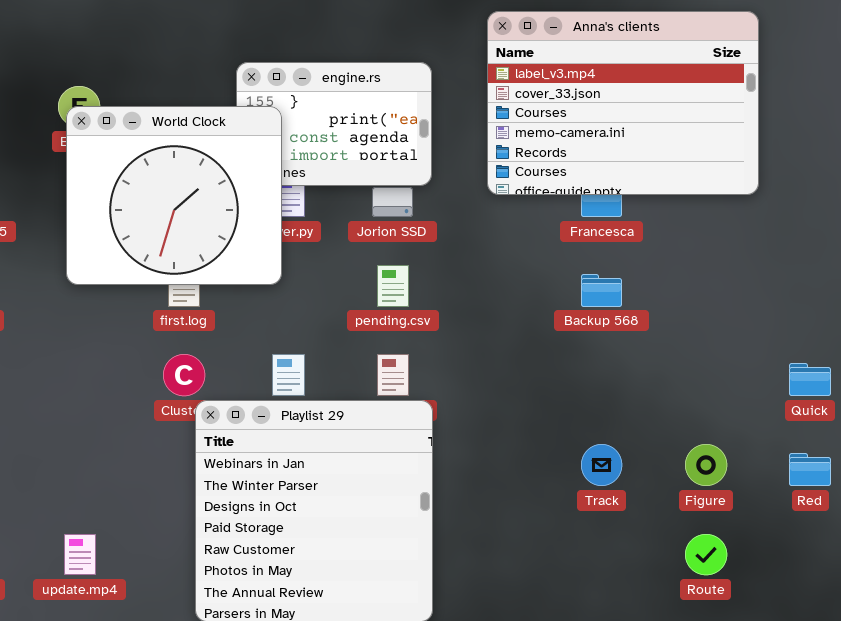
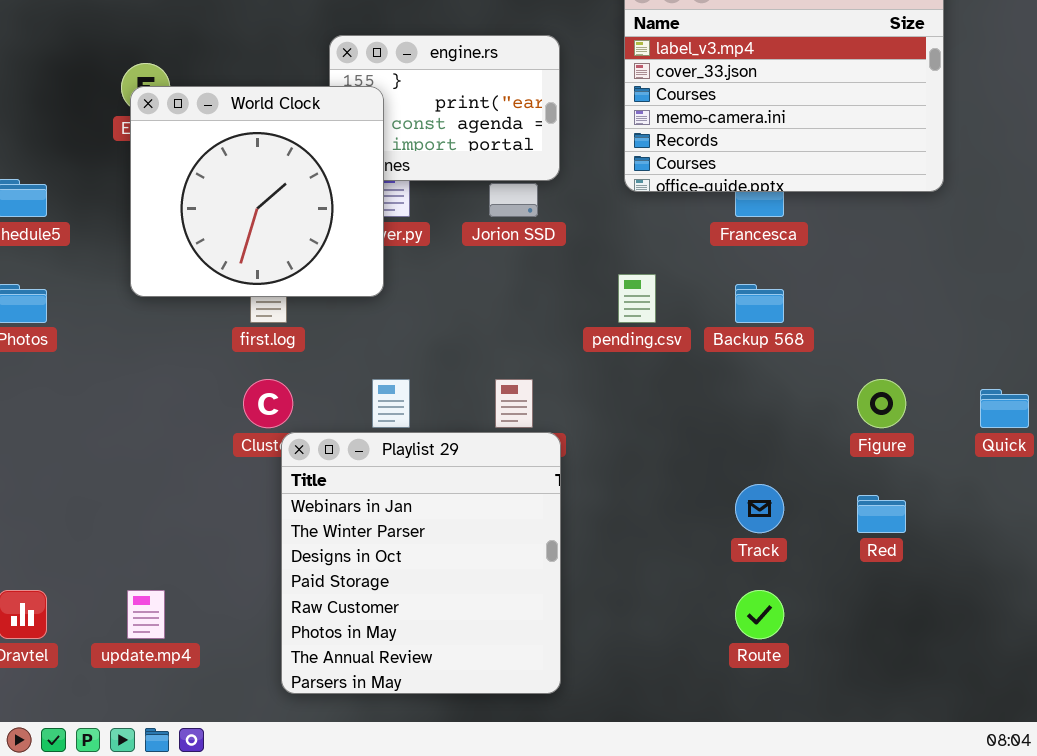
pending.csv: [377,265,409,307] -> [618,274,656,323], moved
Figure: [685,444,727,486] -> [857,379,906,428], moved
Red: [789,453,831,486] -> [857,495,906,533], moved
Route: [685,534,727,575] -> [735,590,784,639], moved

